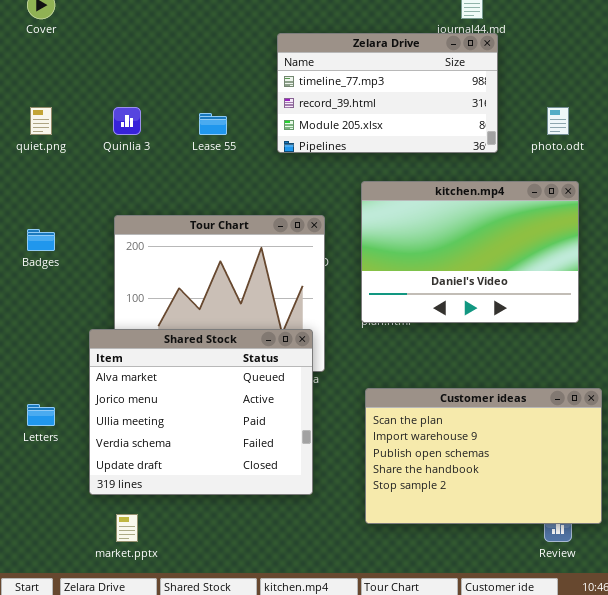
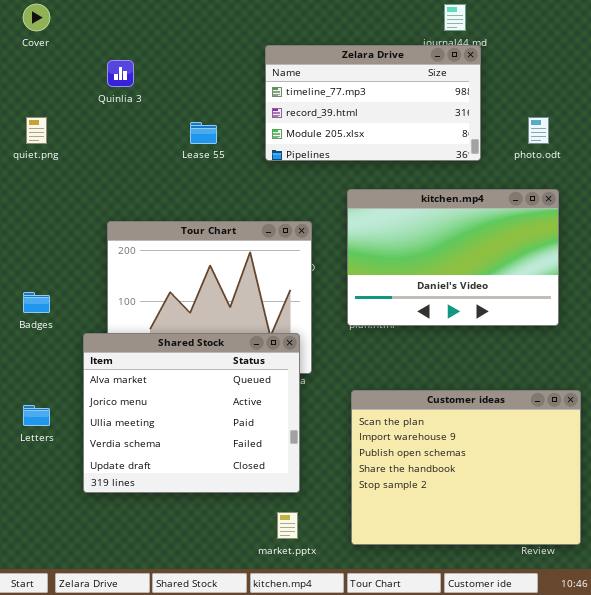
Quinlia 3: [113,107,141,135] -> [107,60,134,87], moved
Badges: [27,229,55,251] -> [23,292,50,313], moved
Customer ideas: [365,388,602,524] -> [351,390,581,545], resized
market.pptx: [116,514,138,542] -> [277,512,298,539], moved

